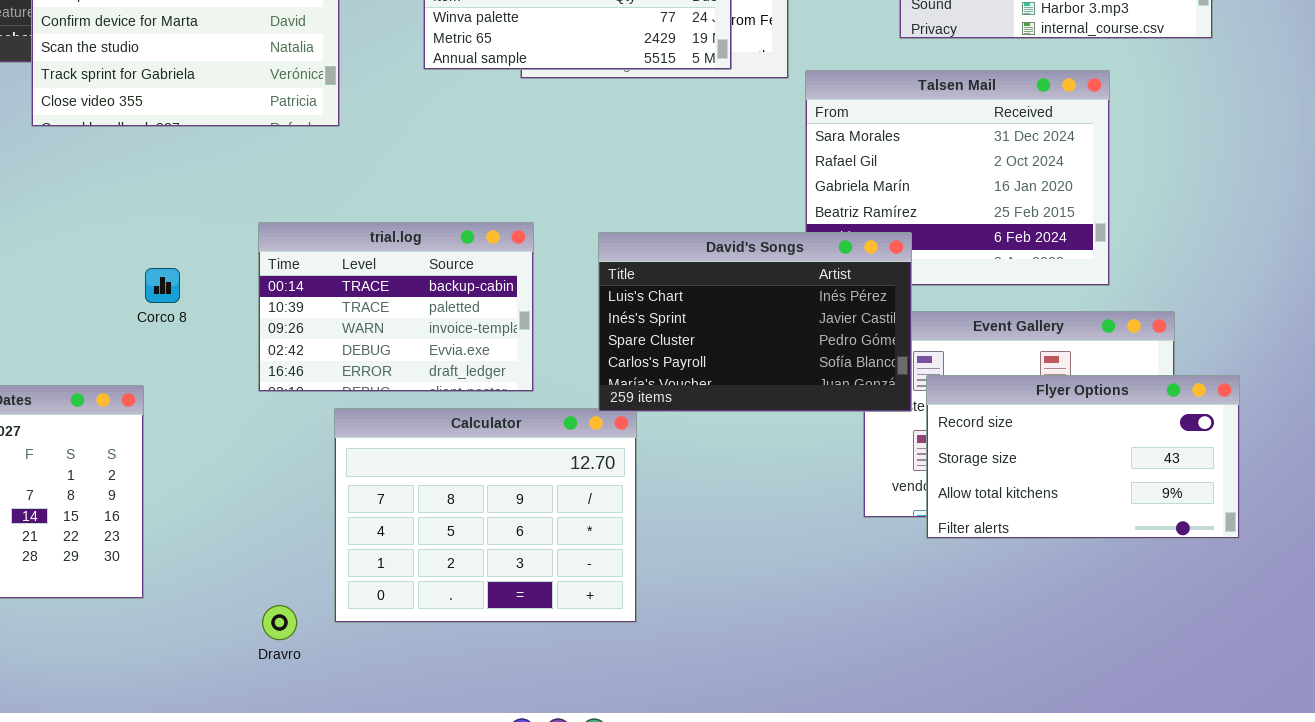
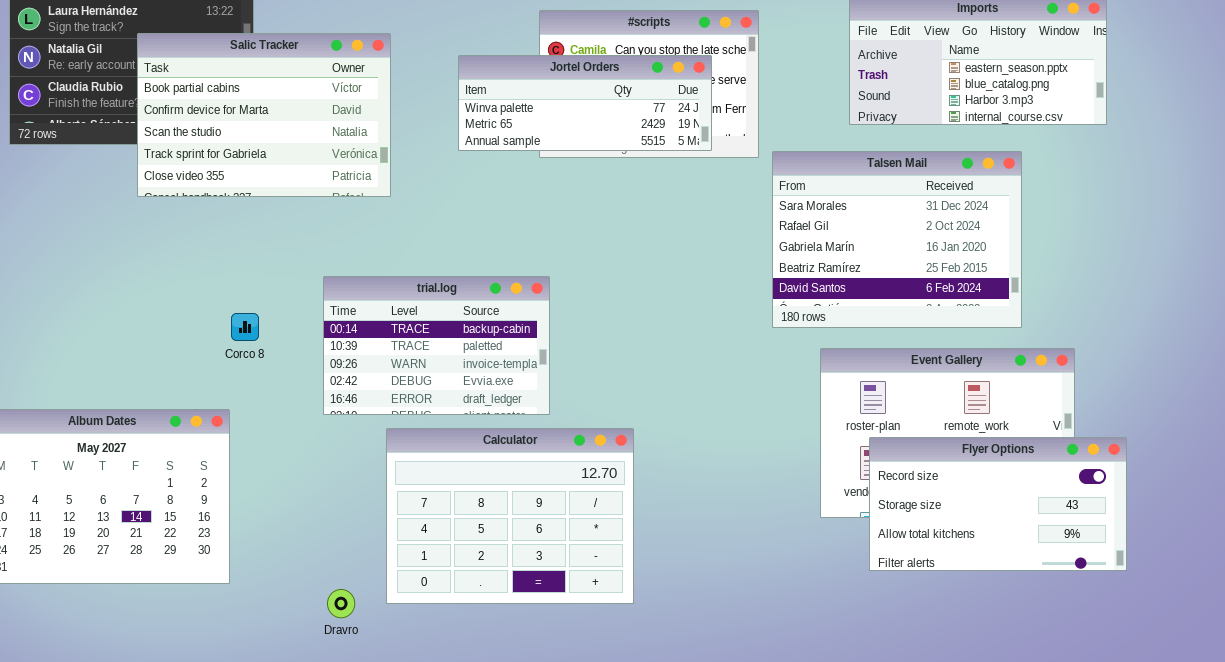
David's Songs: [598,232,912,412] -> none, closed
Flyer Options: [926,375,1240,539] -> [869,437,1127,571], moved

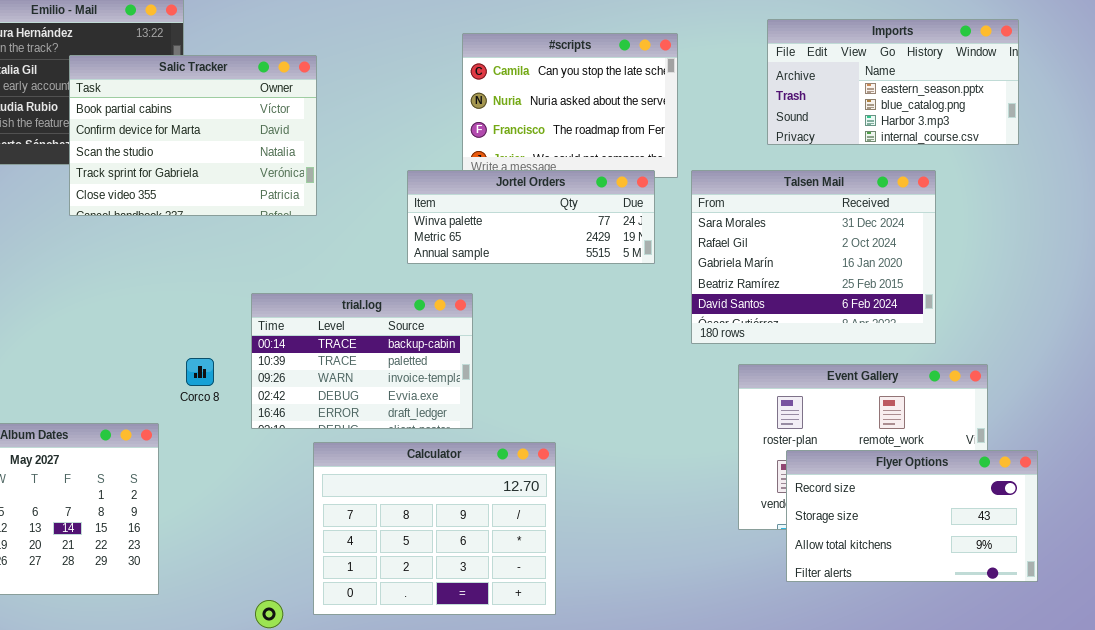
Jortel Orders: [458,55,712,151] -> [407,170,655,264], moved
Corco 8: [231,313,259,341] -> [186,358,214,386], moved

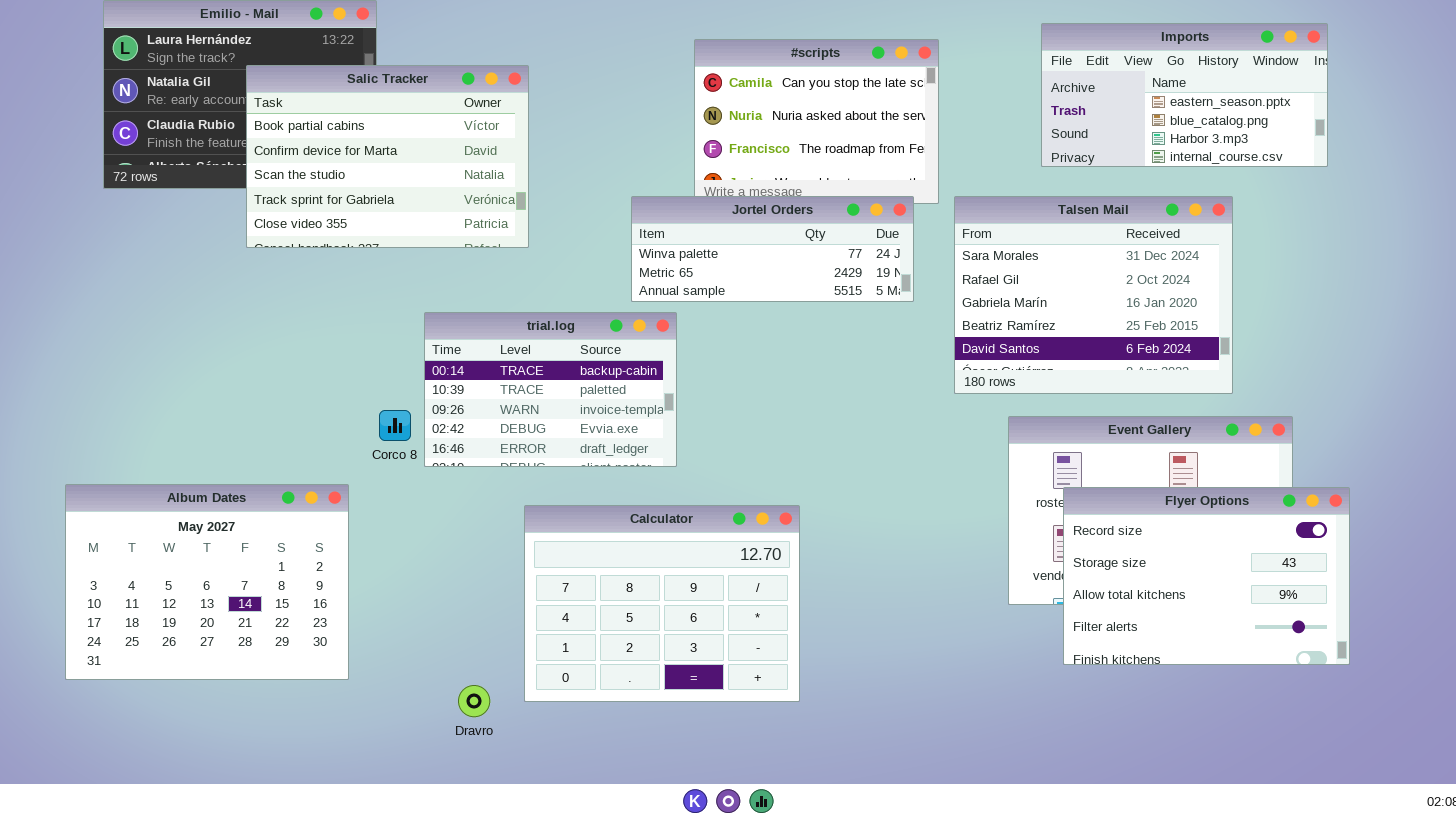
trial.log: [251,293,473,429] -> [424,312,677,467], moved
Flyer Options: [786,450,1038,582] -> [1063,487,1350,665], resized

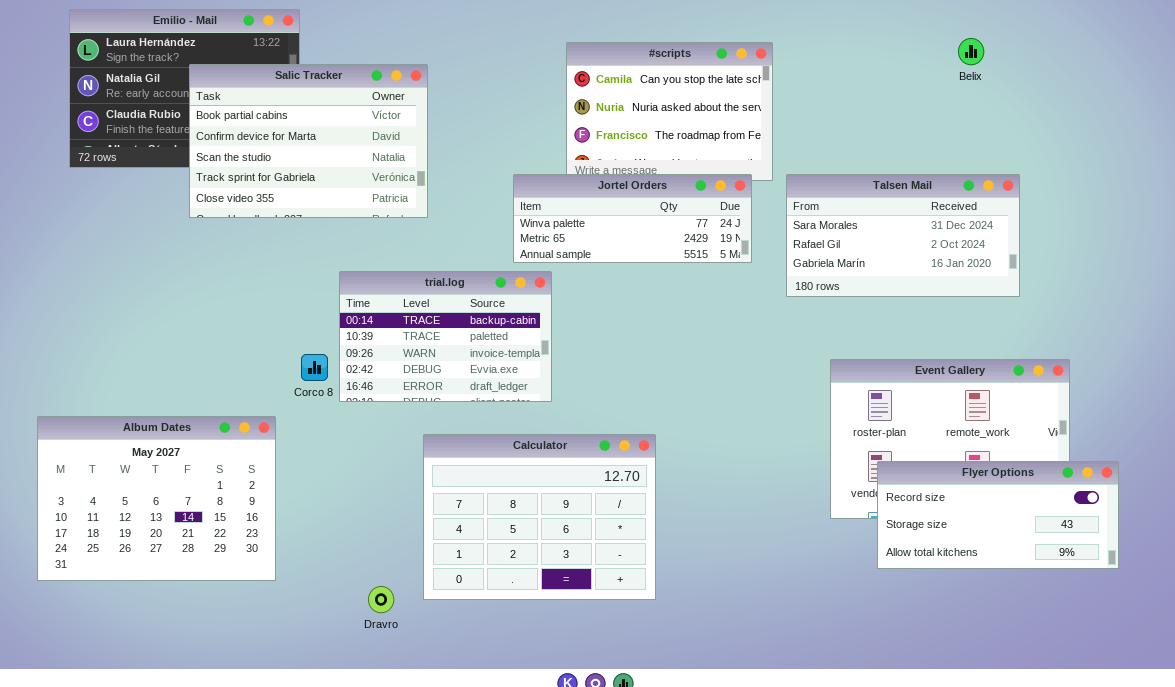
Imports: [1041,23,1328,167] -> none, closed
Talsen Mail: [954,196,1233,394] -> [786,174,1020,297], resized
Flyer Options: [1063,487,1350,665] -> [877,461,1119,569], resized

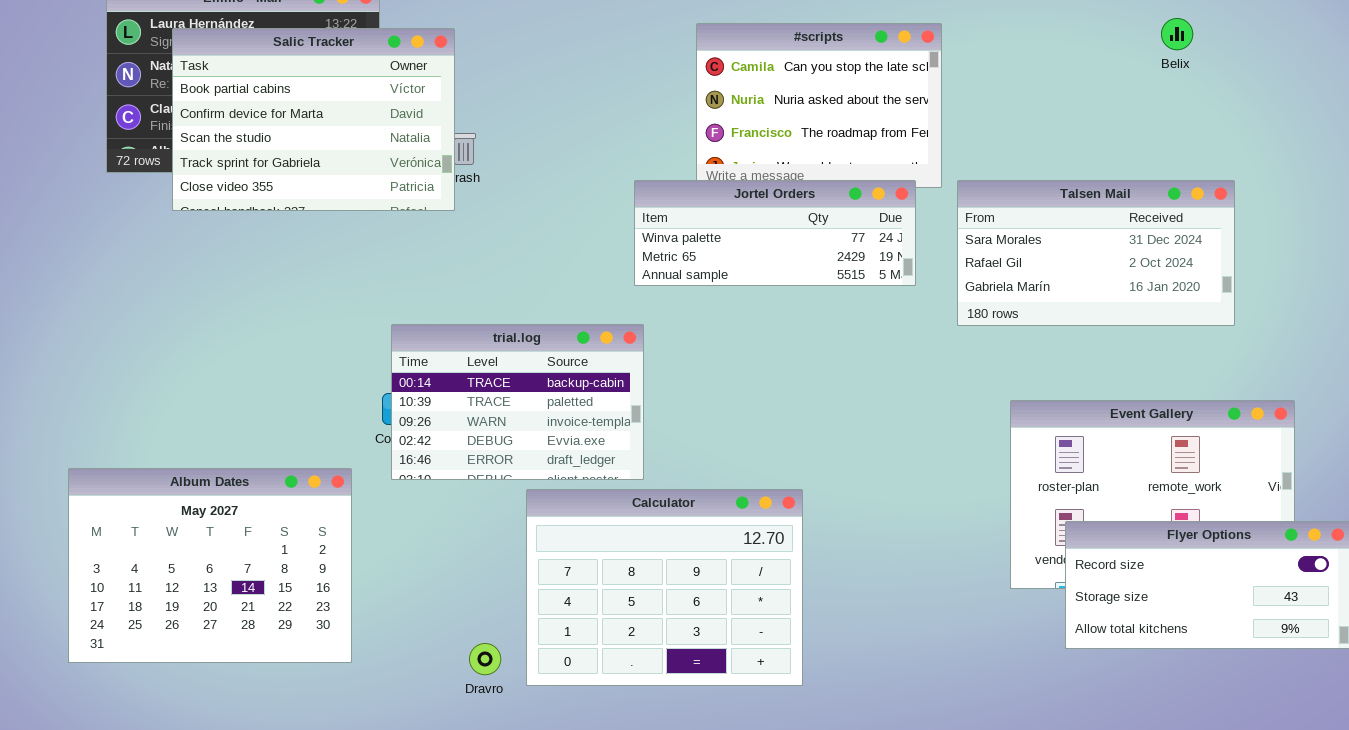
Salic Tracker: [189,64,428,218] -> [172,28,455,211], moved
trial.log: [339,271,552,402] -> [391,324,644,480], moved
Dravro: [368,586,394,613] -> [469,643,501,675], moved

